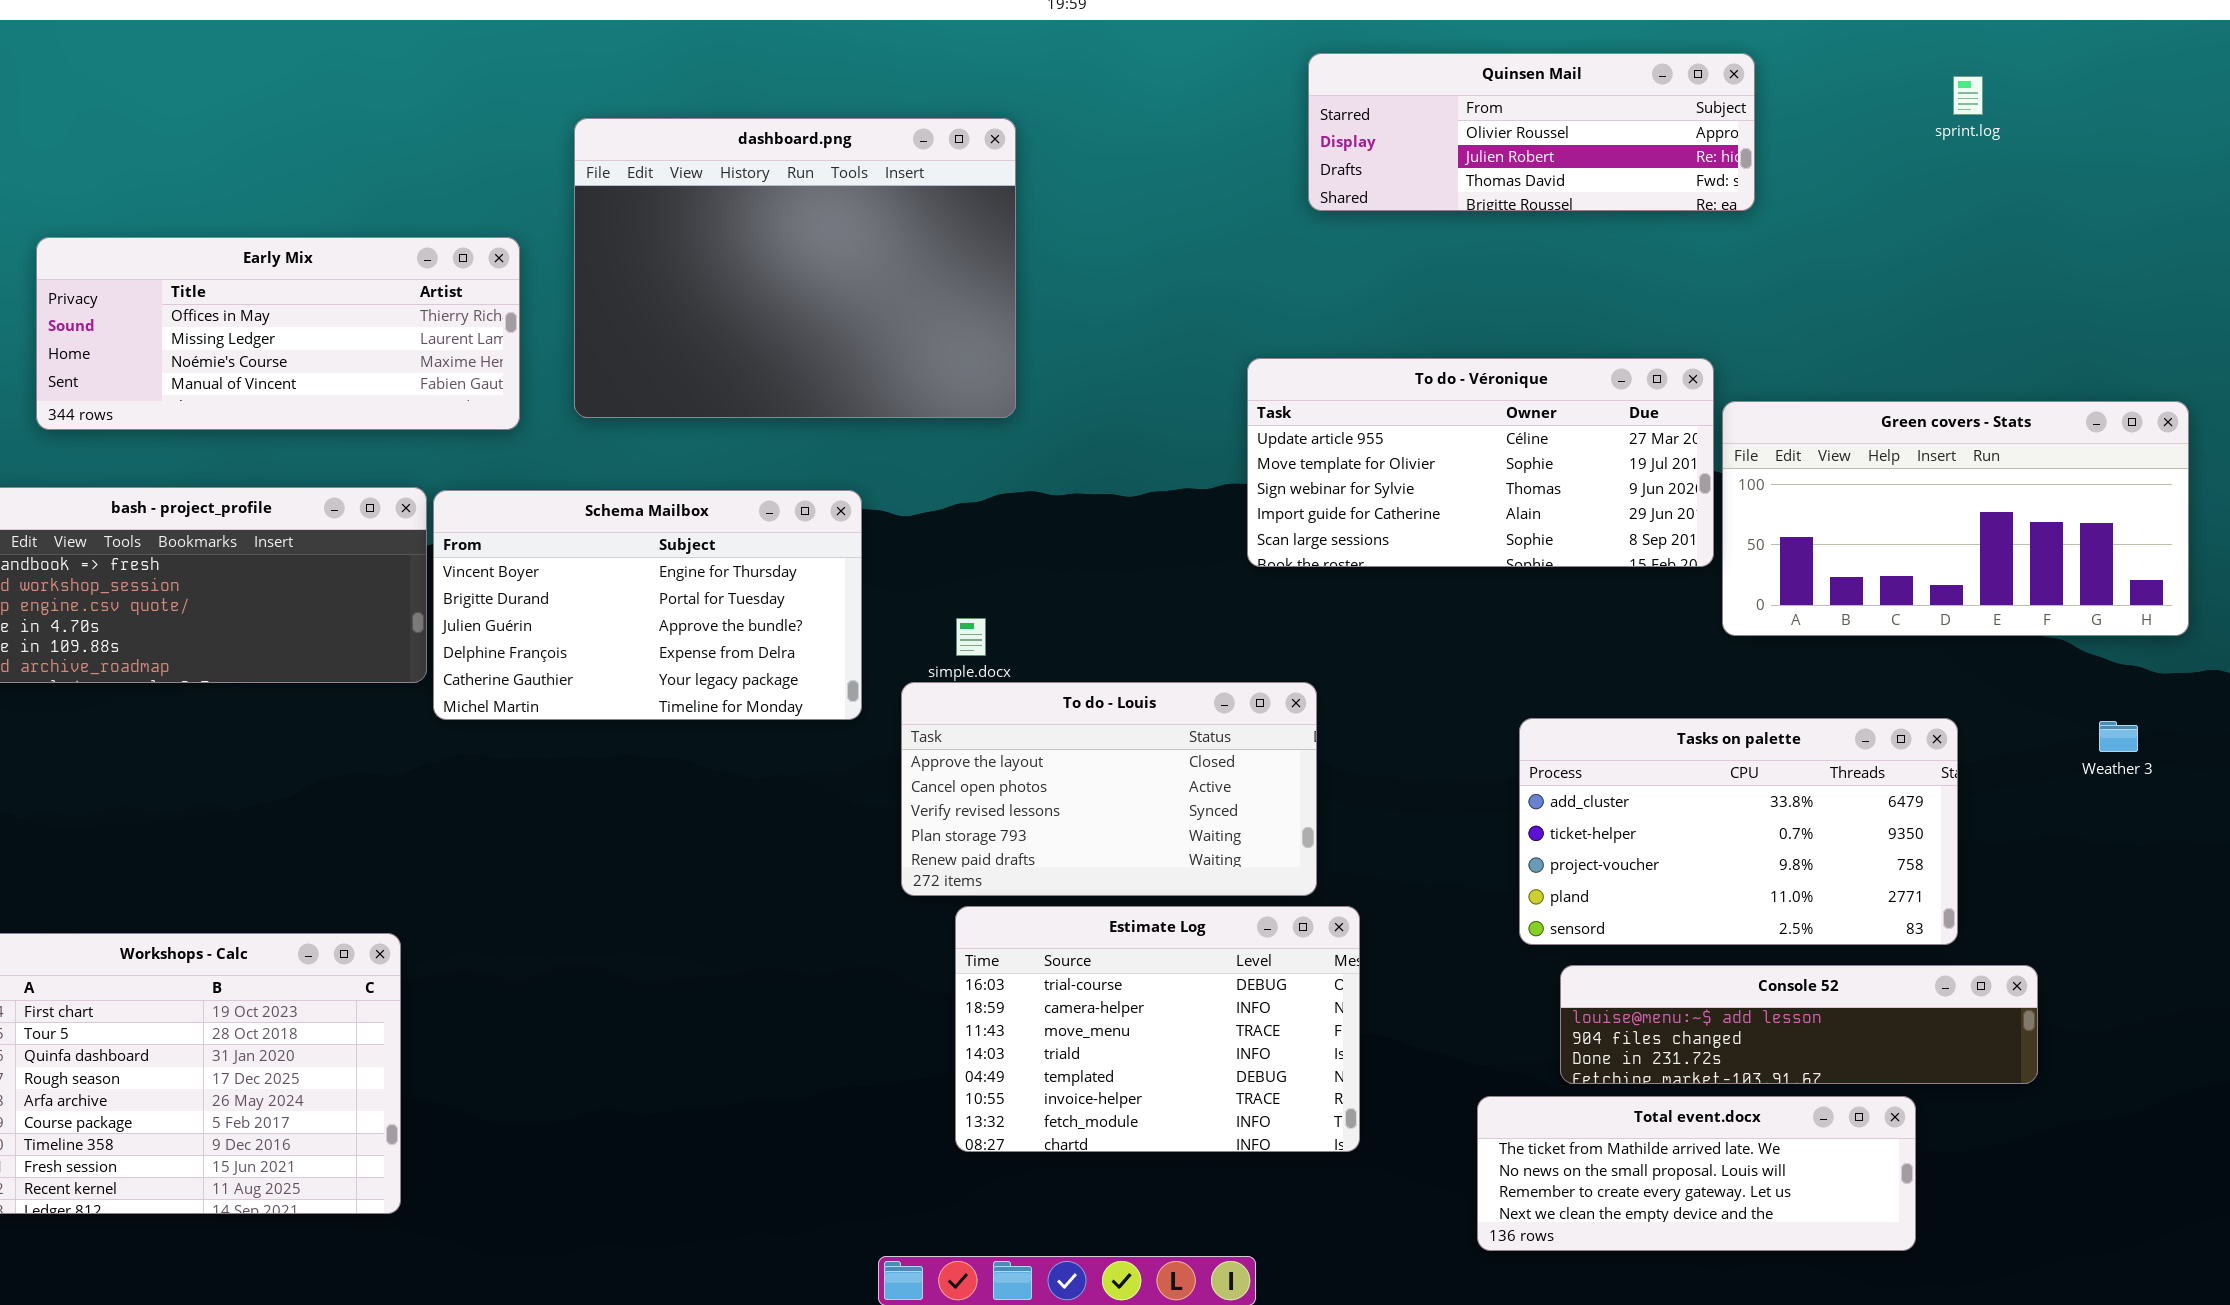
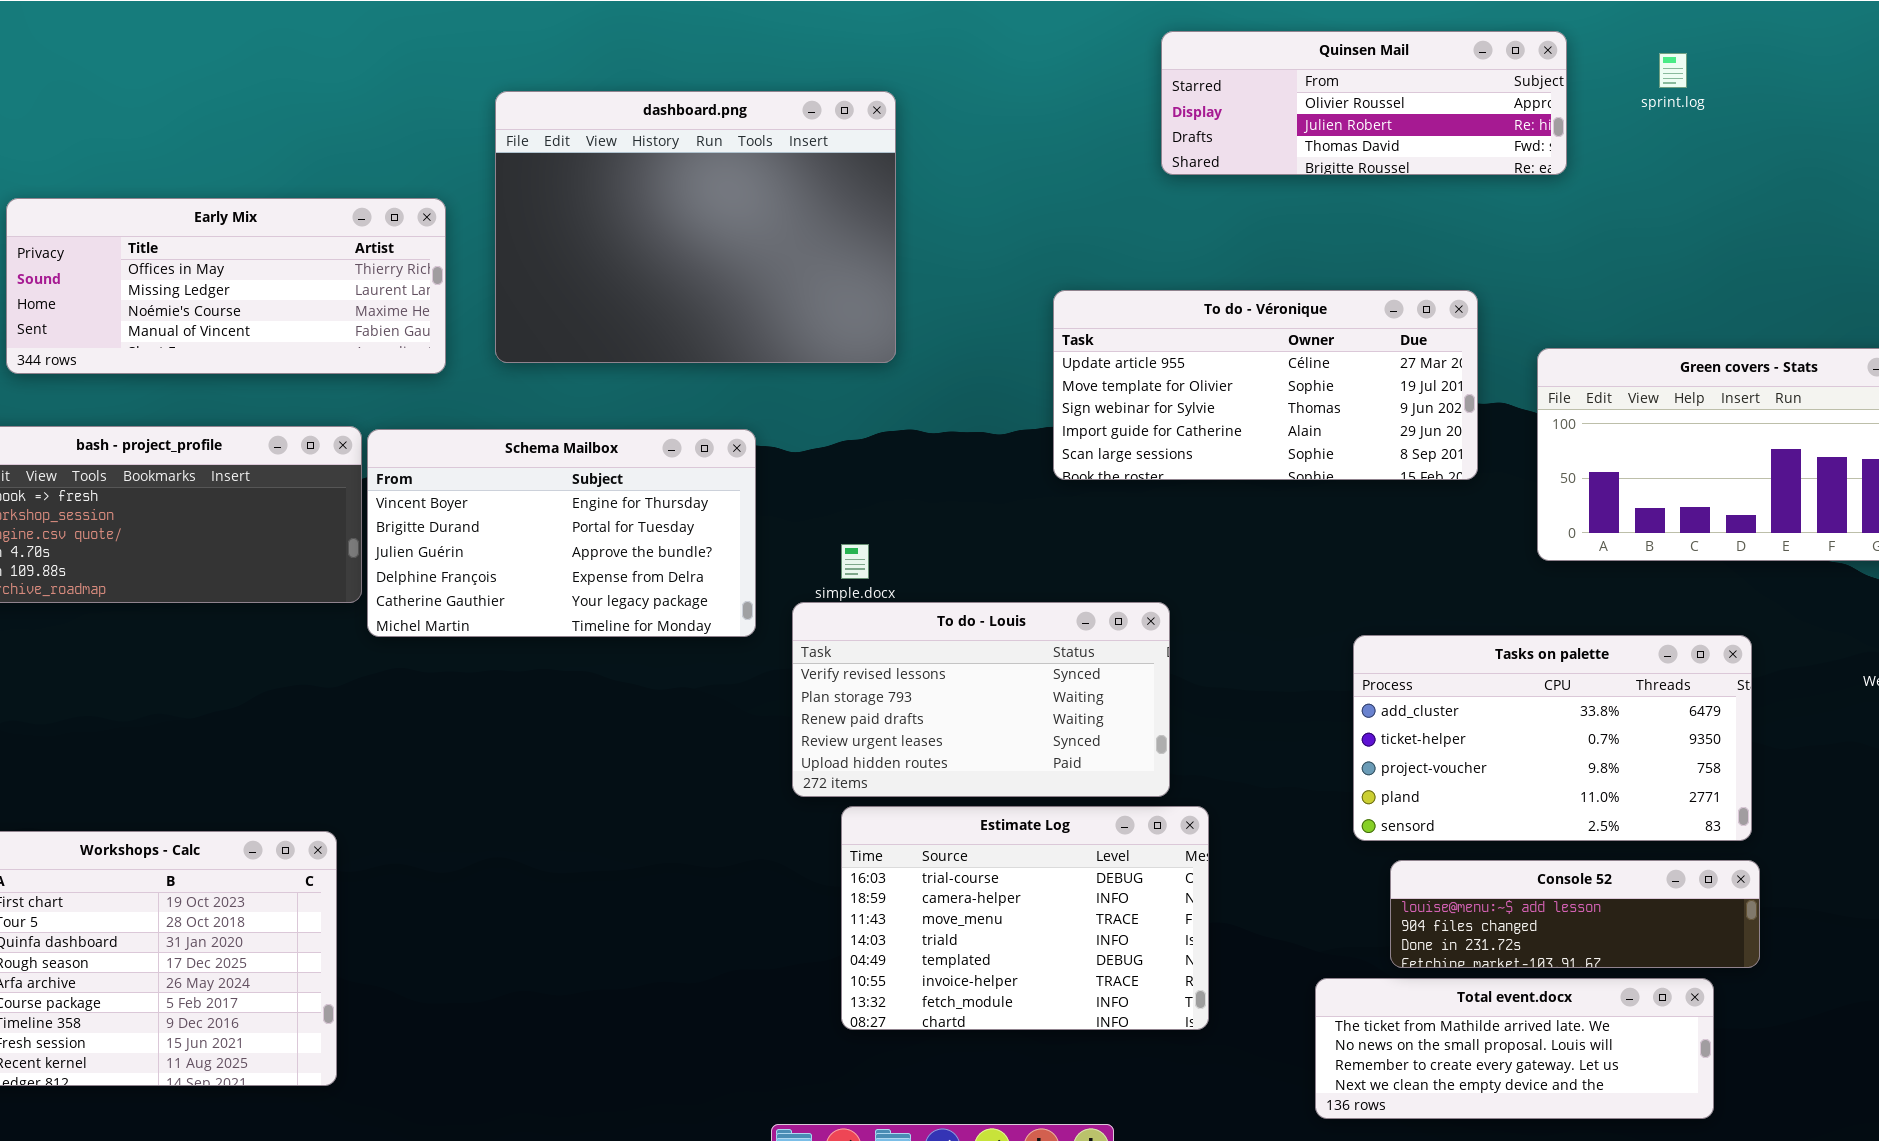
sprint.log: [1953,76,1983,115] -> [1659,53,1687,88], moved
To do - Véronique: [1247,358,1714,567] -> [1053,290,1478,480], moved
To do - Louis: [901,682,1317,896] -> [792,602,1170,797], scrolled down 2 rows
Console 52: [1560,965,2038,1084] -> [1390,860,1760,968], resized

